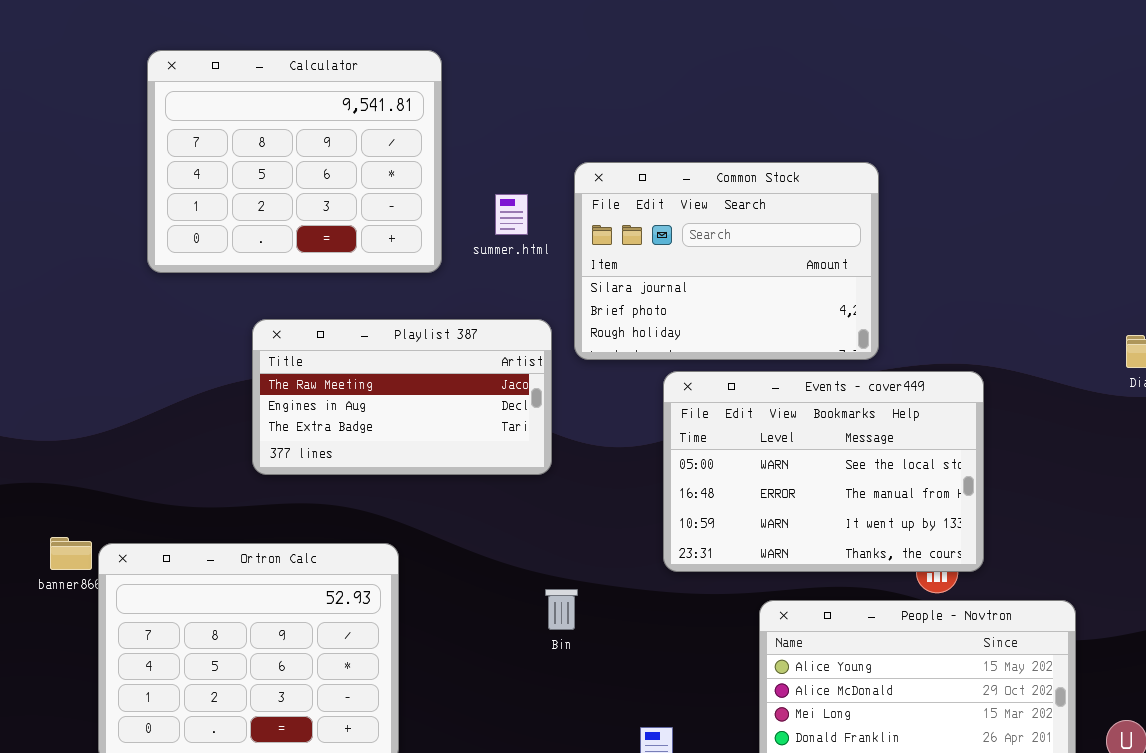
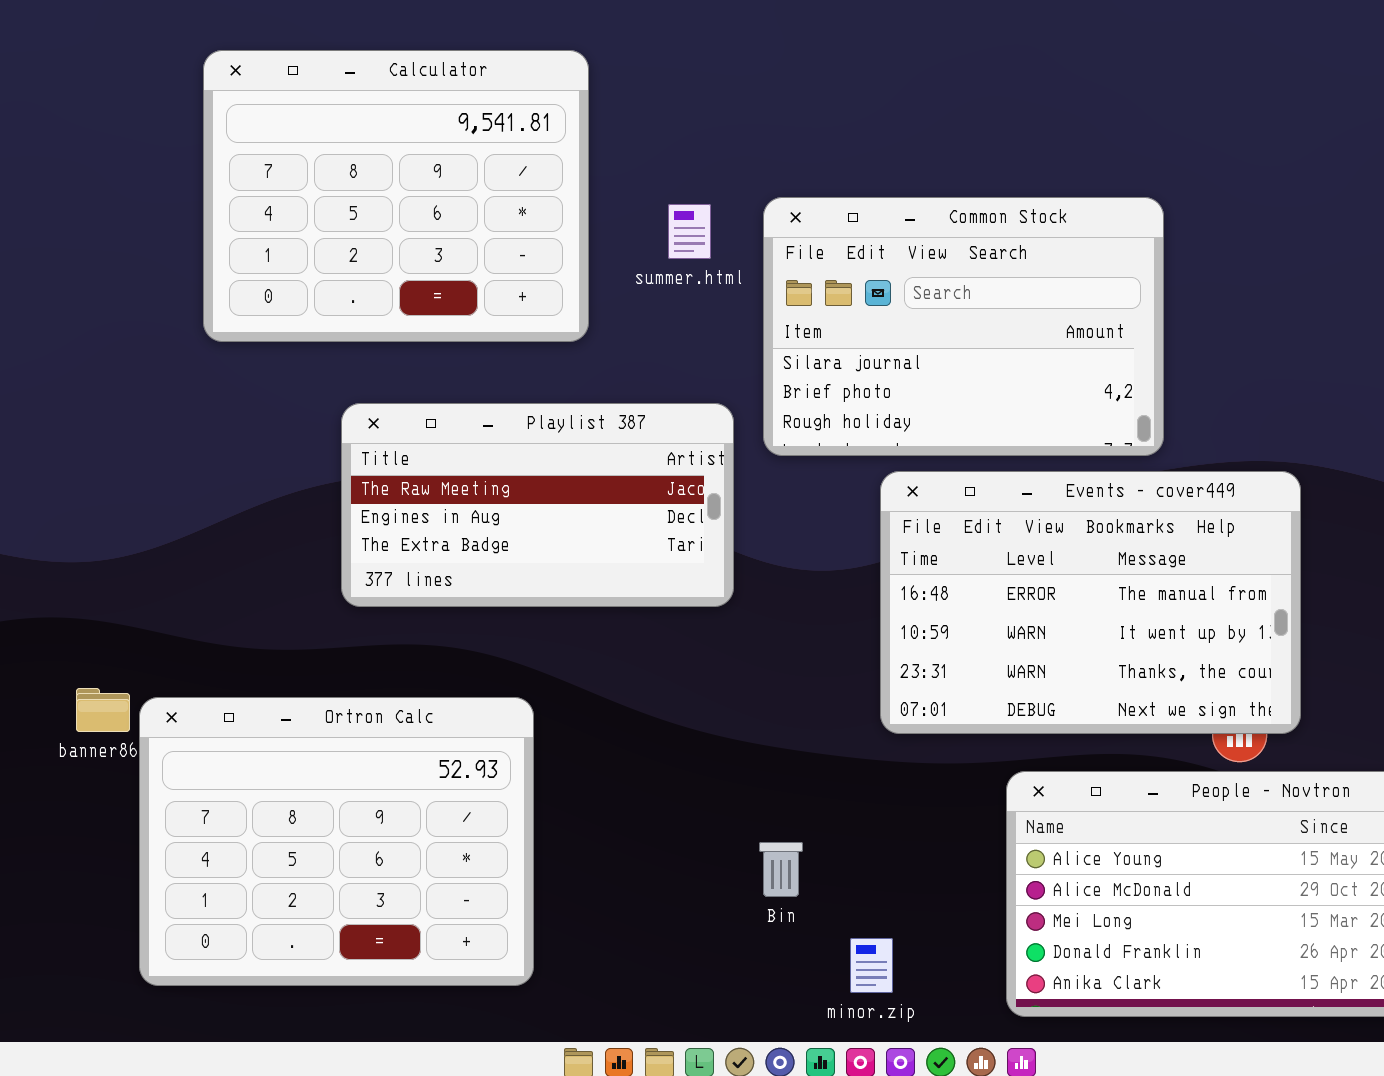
summer.html: [495,194,528,235] -> [668,204,711,259], moved
Events - cover449: [663,371,984,572] -> [880,471,1301,734], scrolled down 1 row
Bin: [545,589,578,630] -> [759,842,803,897], moved

